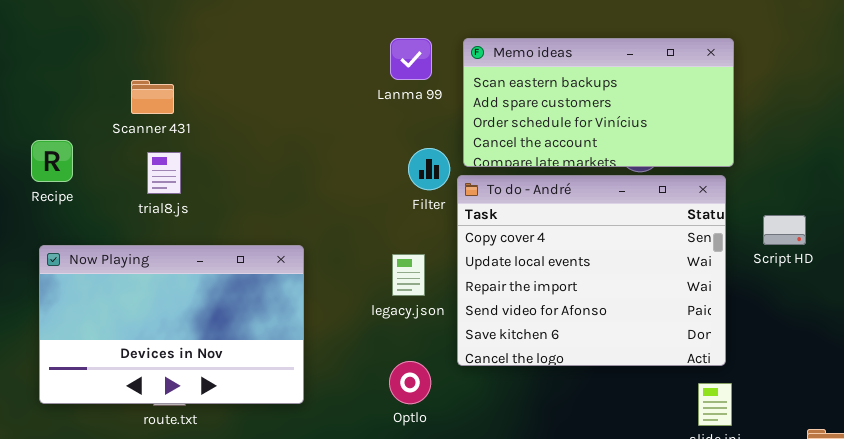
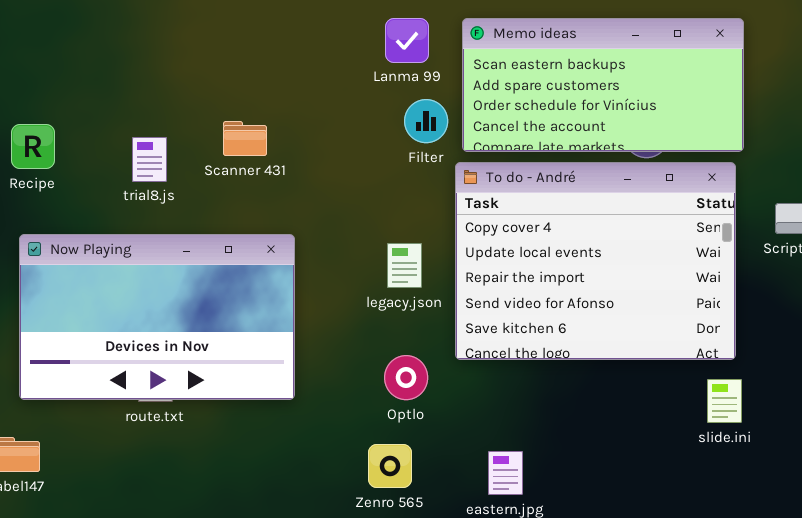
Scanner 431: [131,80,174,114] -> [223,121,267,156], moved
Filter: [408,148,450,190] -> [404,99,448,143], moved

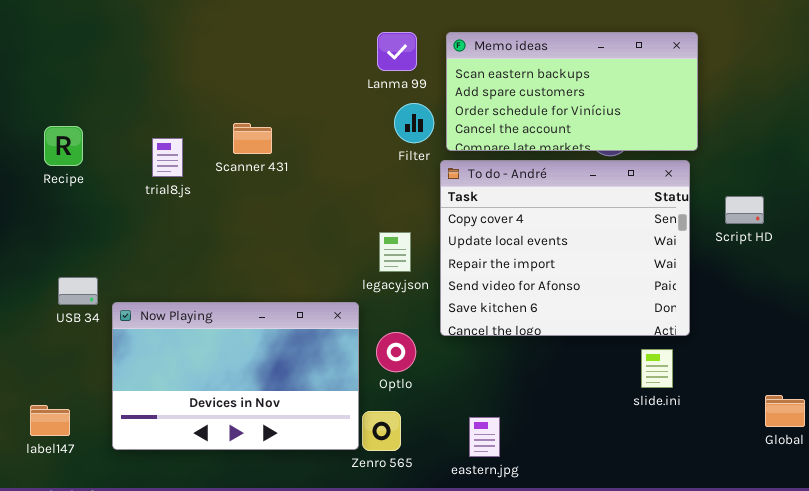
Now Playing: [19,234,295,400] -> [112,302,359,450], moved
slide.ini: [707,379,742,423] -> [641,349,673,388], moved

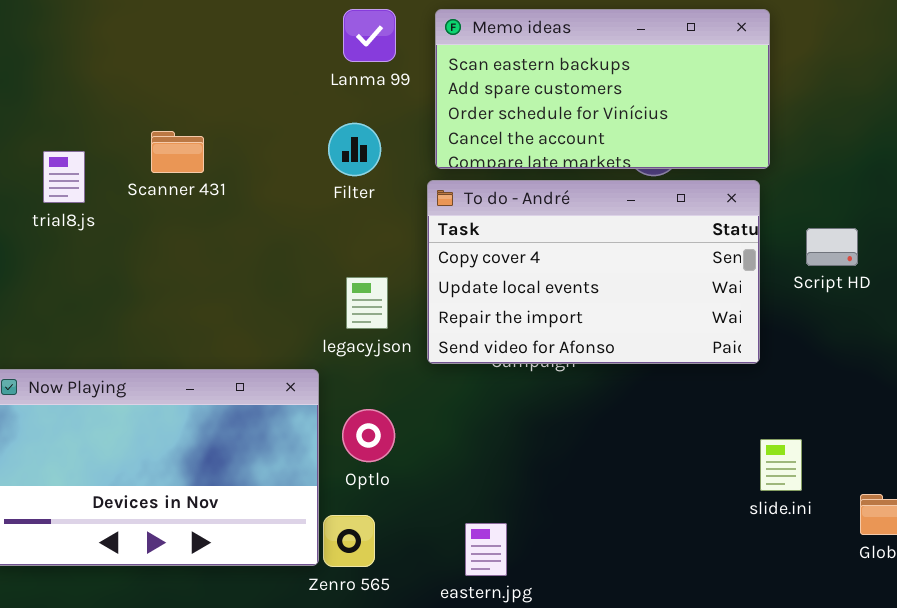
Filter: [394,103,434,143] -> [328,123,381,176], moved
To do - André: [440,160,690,336] -> [427,180,760,364], resized
slide.ini: [641,349,673,388] -> [760,439,802,491], moved

